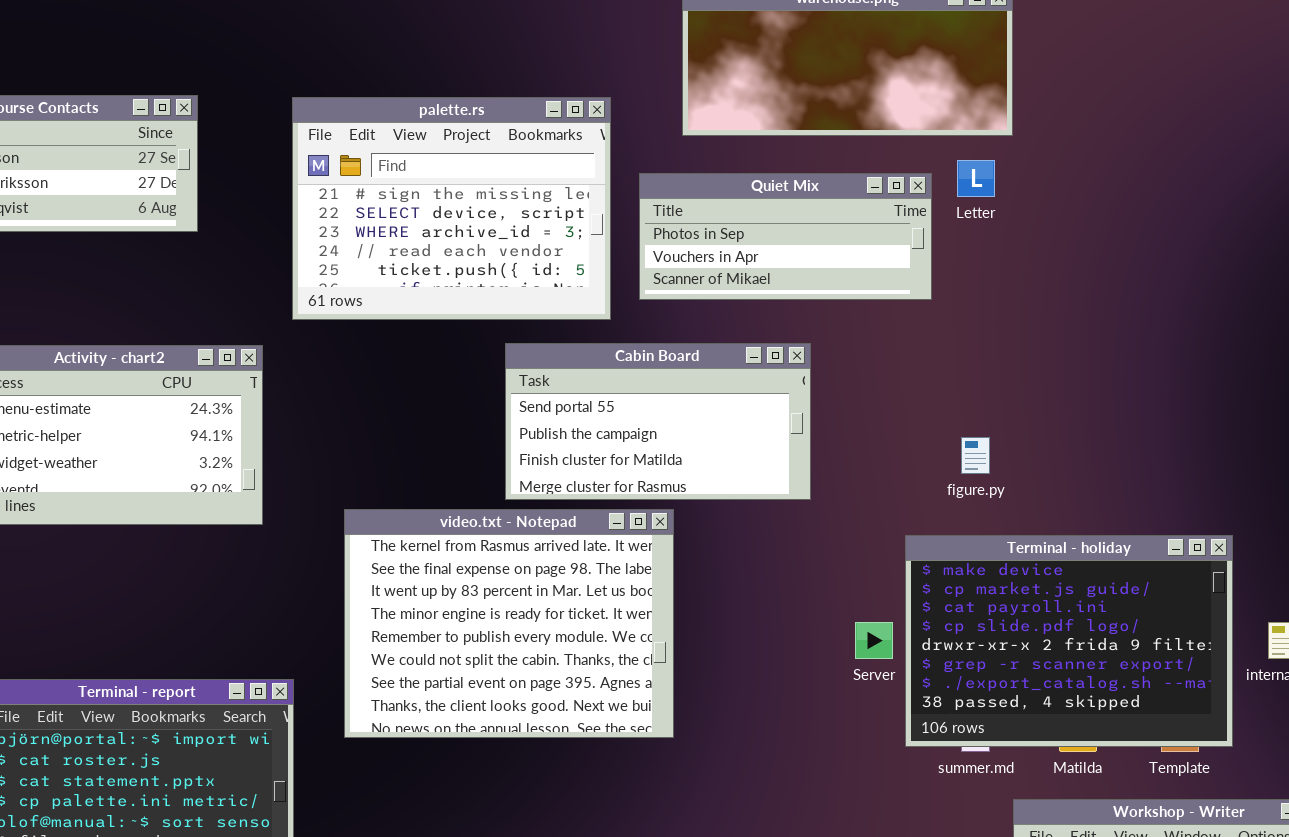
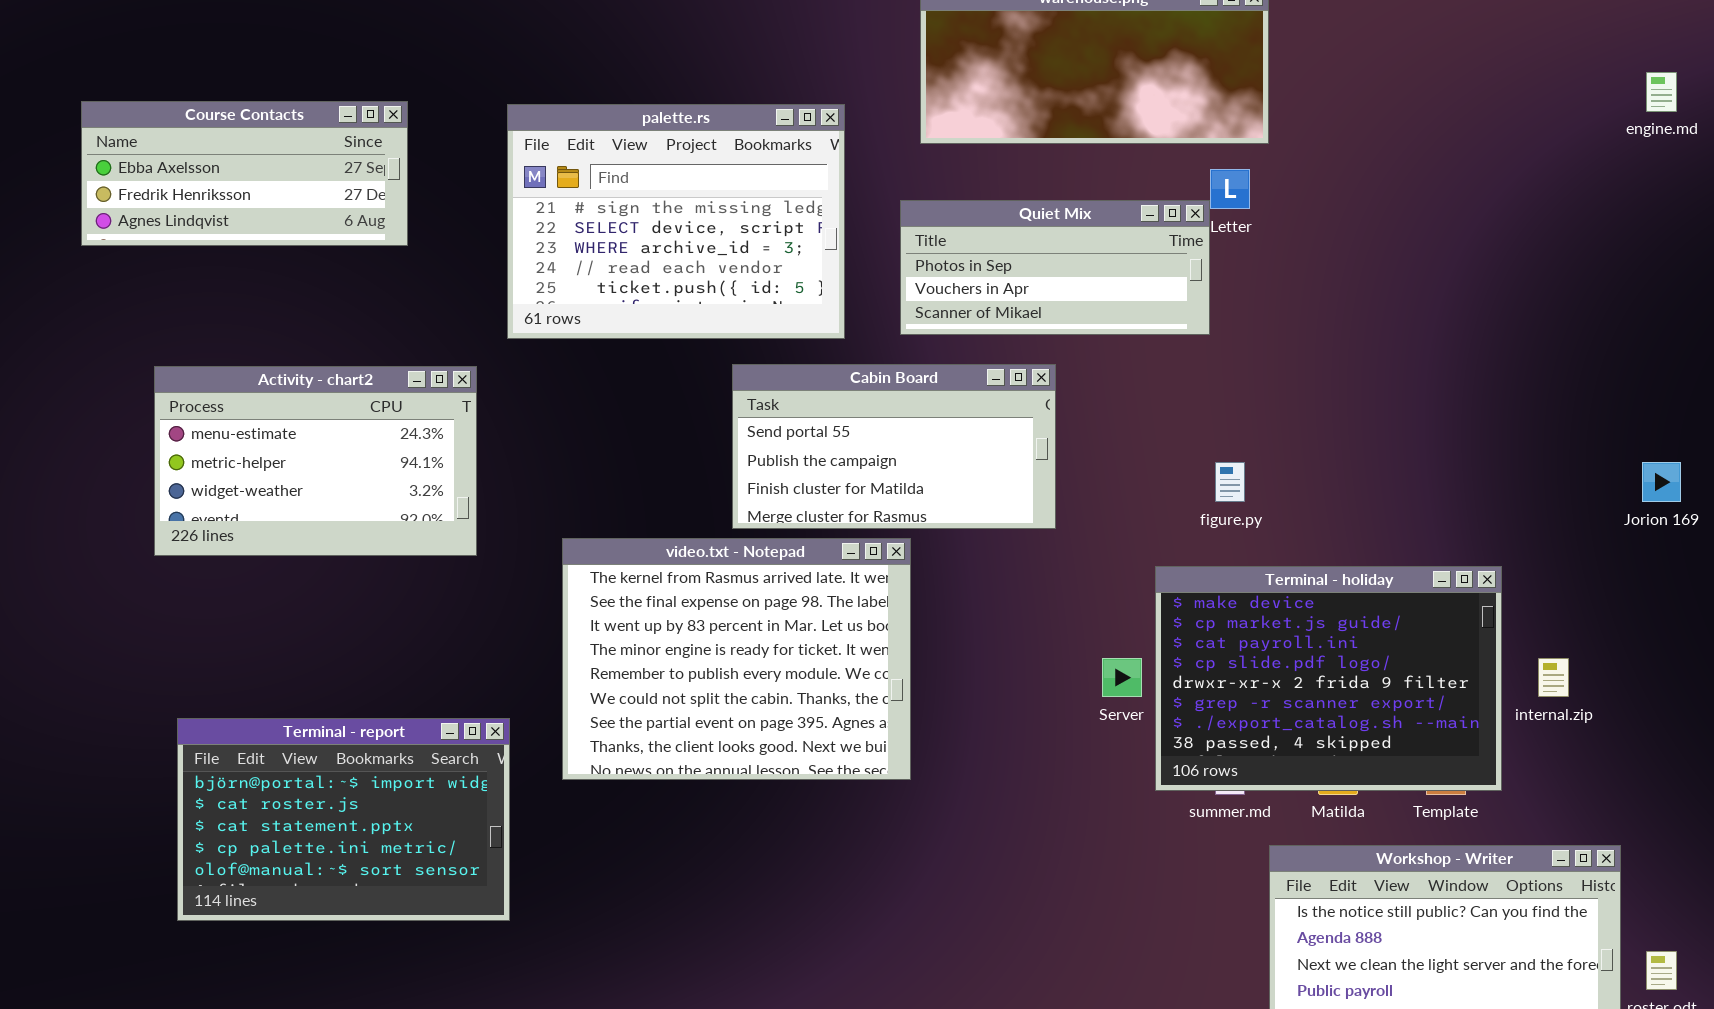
Quiet Mix: [639,173,932,300] -> [900,200,1210,335], moved

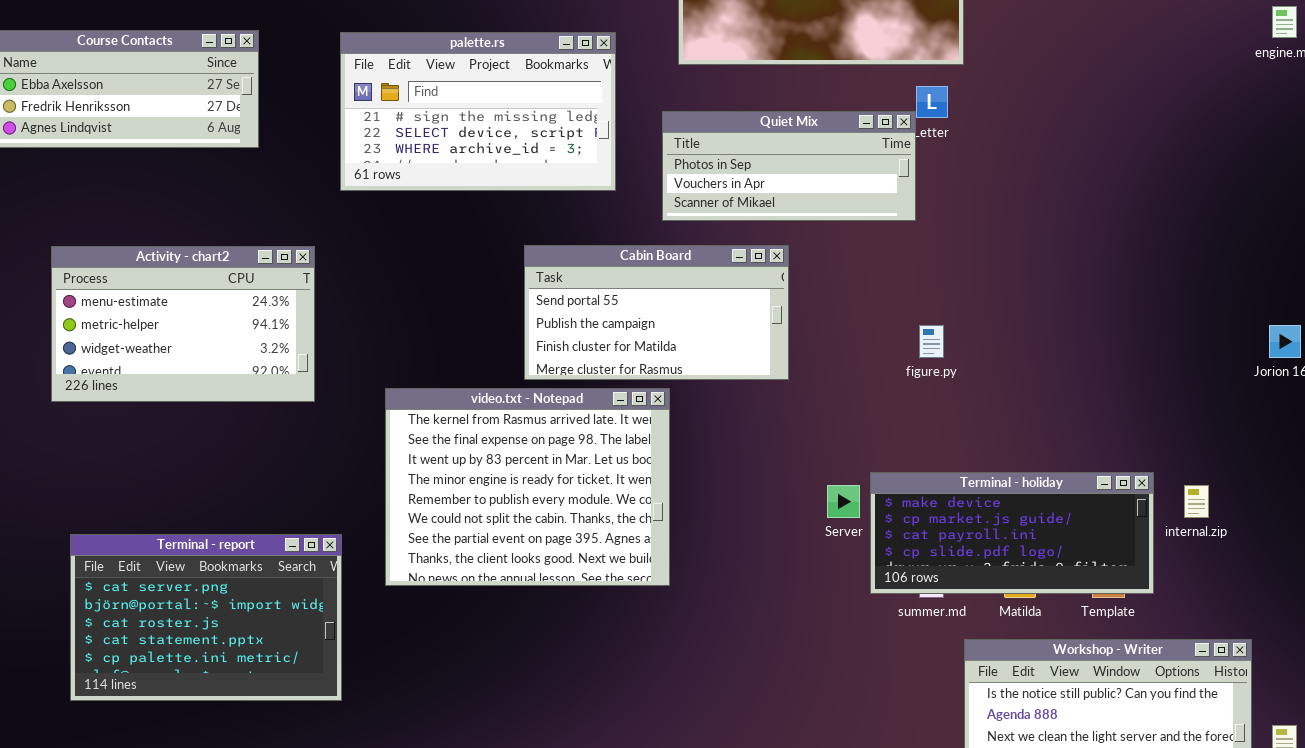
palette.rs: [507,104,845,339] -> [340,32,616,191], resized
Terminal - holiday: [1155,566,1502,791] -> [870,472,1154,594], resized
Terminal - report: [177,718,510,921] -> [70,534,342,701], scrolled up 1 row

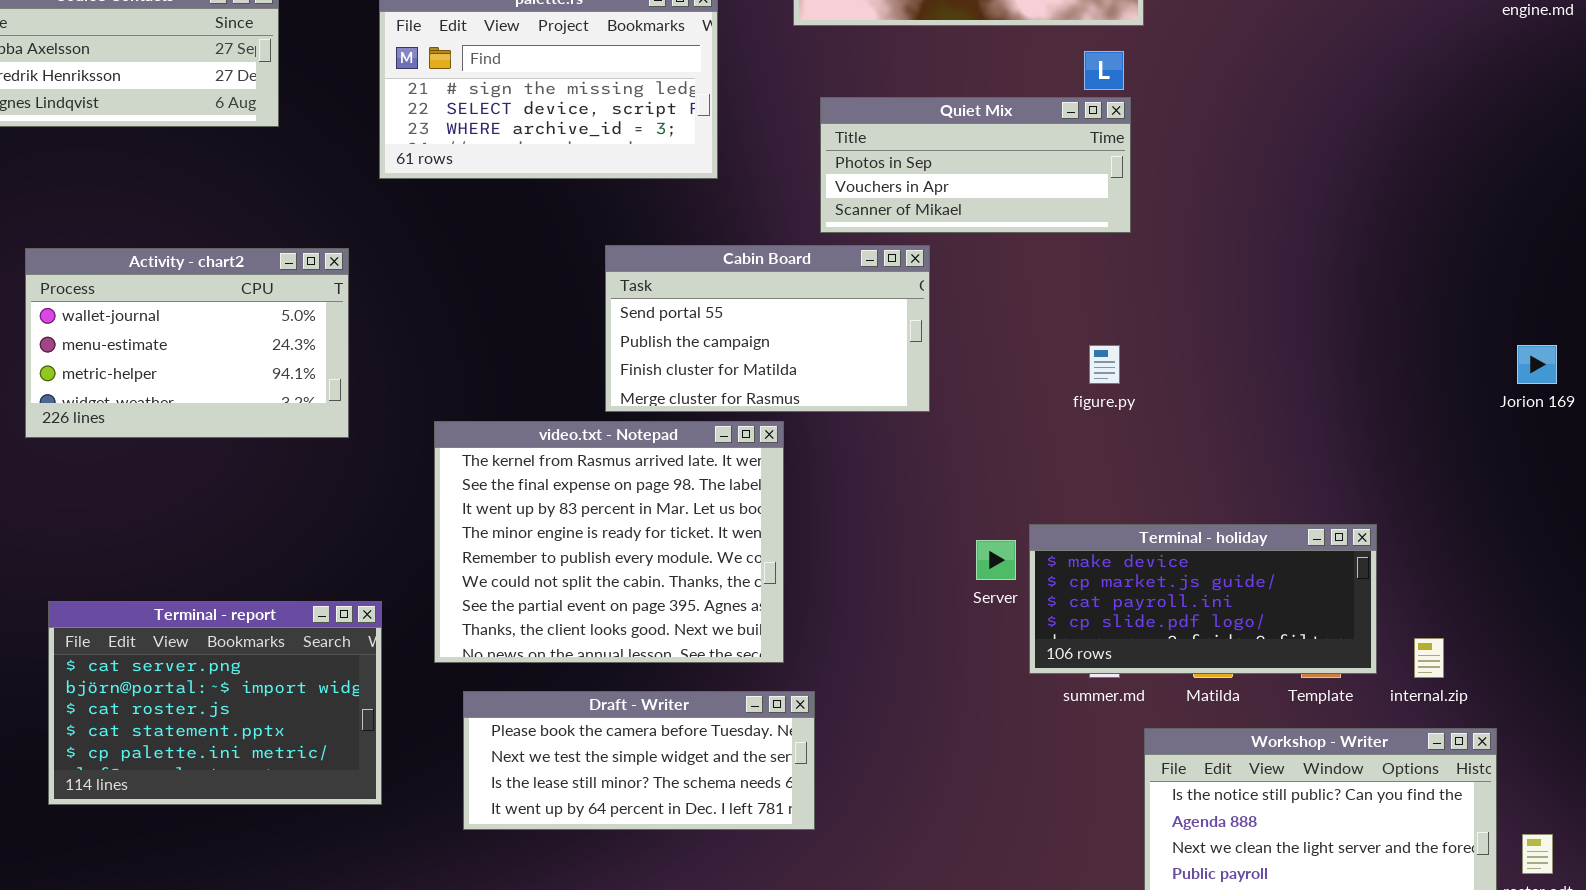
Quiet Mix: [662,111,916,221] -> [820,97,1131,233], moved
Activity - chart2: [51,246,315,402] -> [25,248,349,438], scrolled up 1 row
internal.zip: [1184,485,1209,518] -> [1414,638,1444,678], moved
Draft - Writer: none -> [463,691,815,830], opened

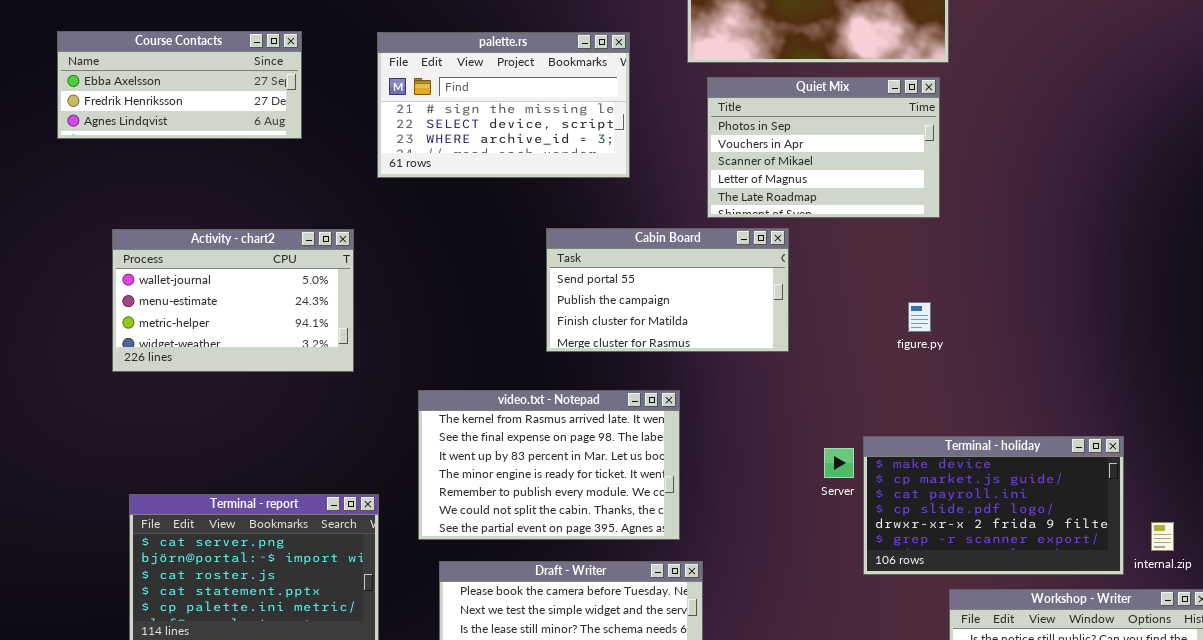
Quiet Mix: [820,97,1131,233] -> [707,77,940,218], resized
video.txt - Notepad: [434,421,784,663] -> [418,390,680,540], resized
Terminal - holiday: [1029,524,1377,674] -> [863,436,1124,575], resized

